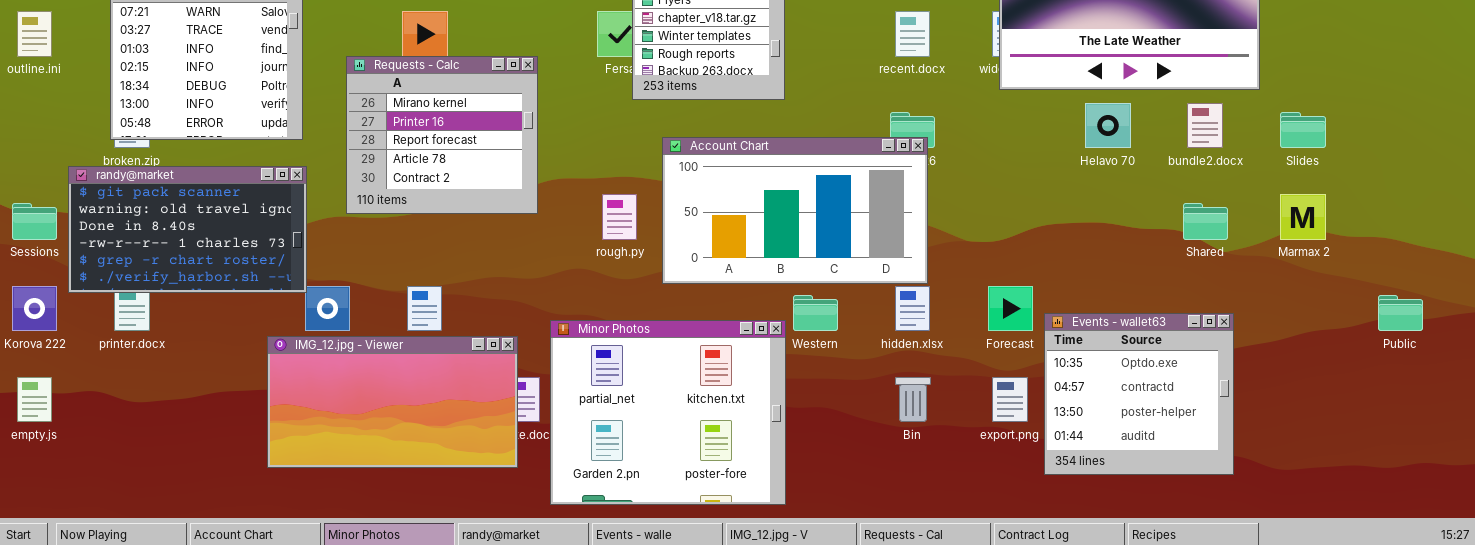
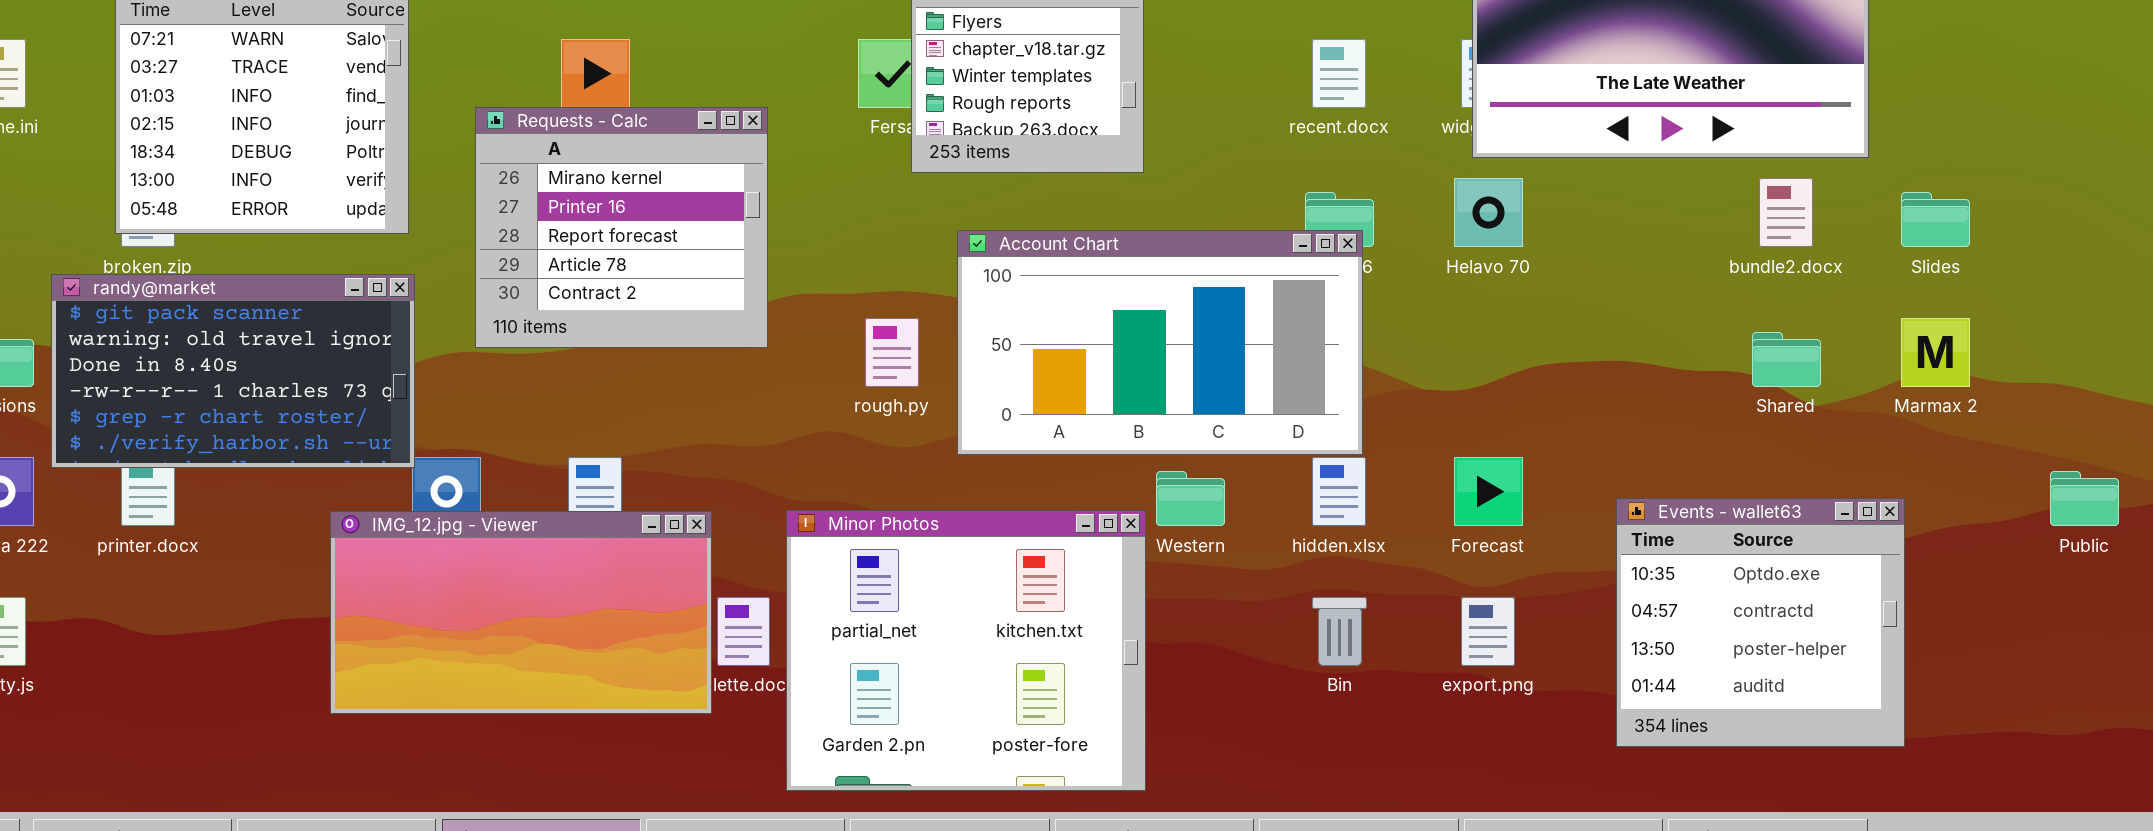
Helavo 70: [1085,103,1131,148] -> [1454,178,1523,247], moved
Events - wallet63: [1044,313,1234,475] -> [1616,498,1905,747], moved
IMG_12.jpg - Viewer: [267,336,518,468] -> [330,511,712,714], moved

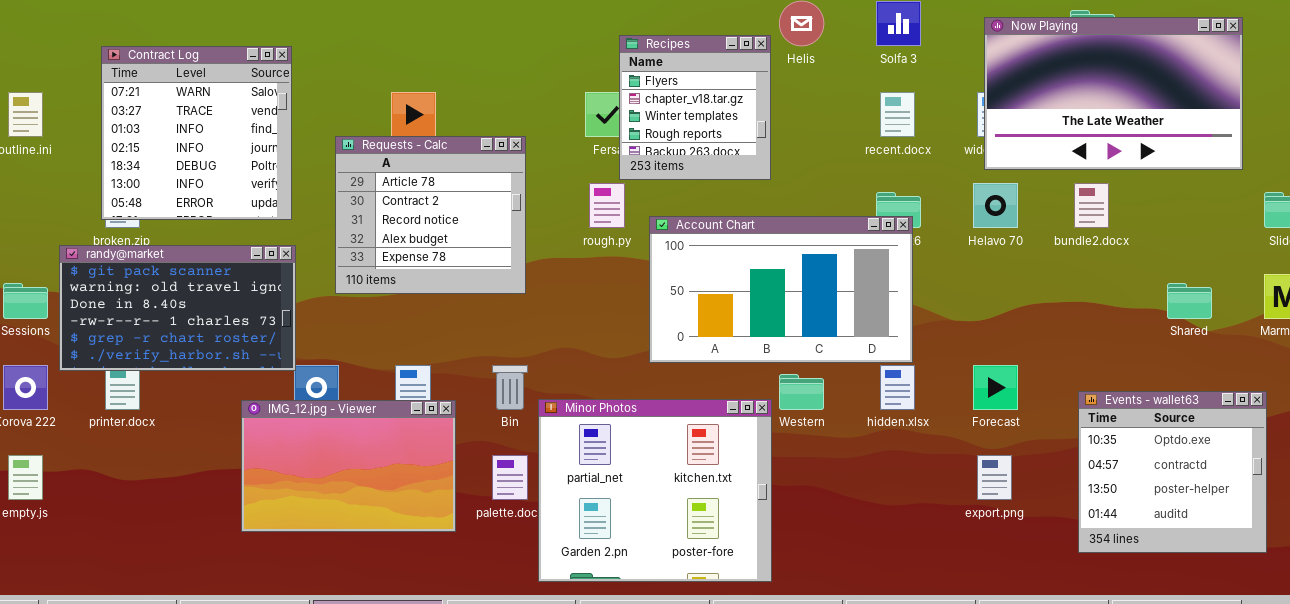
Requests - Calc: [475,107,768,348] -> [335,136,526,294], scrolled down 3 rows
bundle2.docx: [1759,178,1813,247] -> [1074,183,1109,228], moved
rough.py: [865,318,919,387] -> [589,183,625,228], moved
IMG_12.jpg - Viewer: [330,511,712,714] -> [241,400,456,532], resized
Bin: [1312,597,1367,666] -> [492,365,528,410], moved

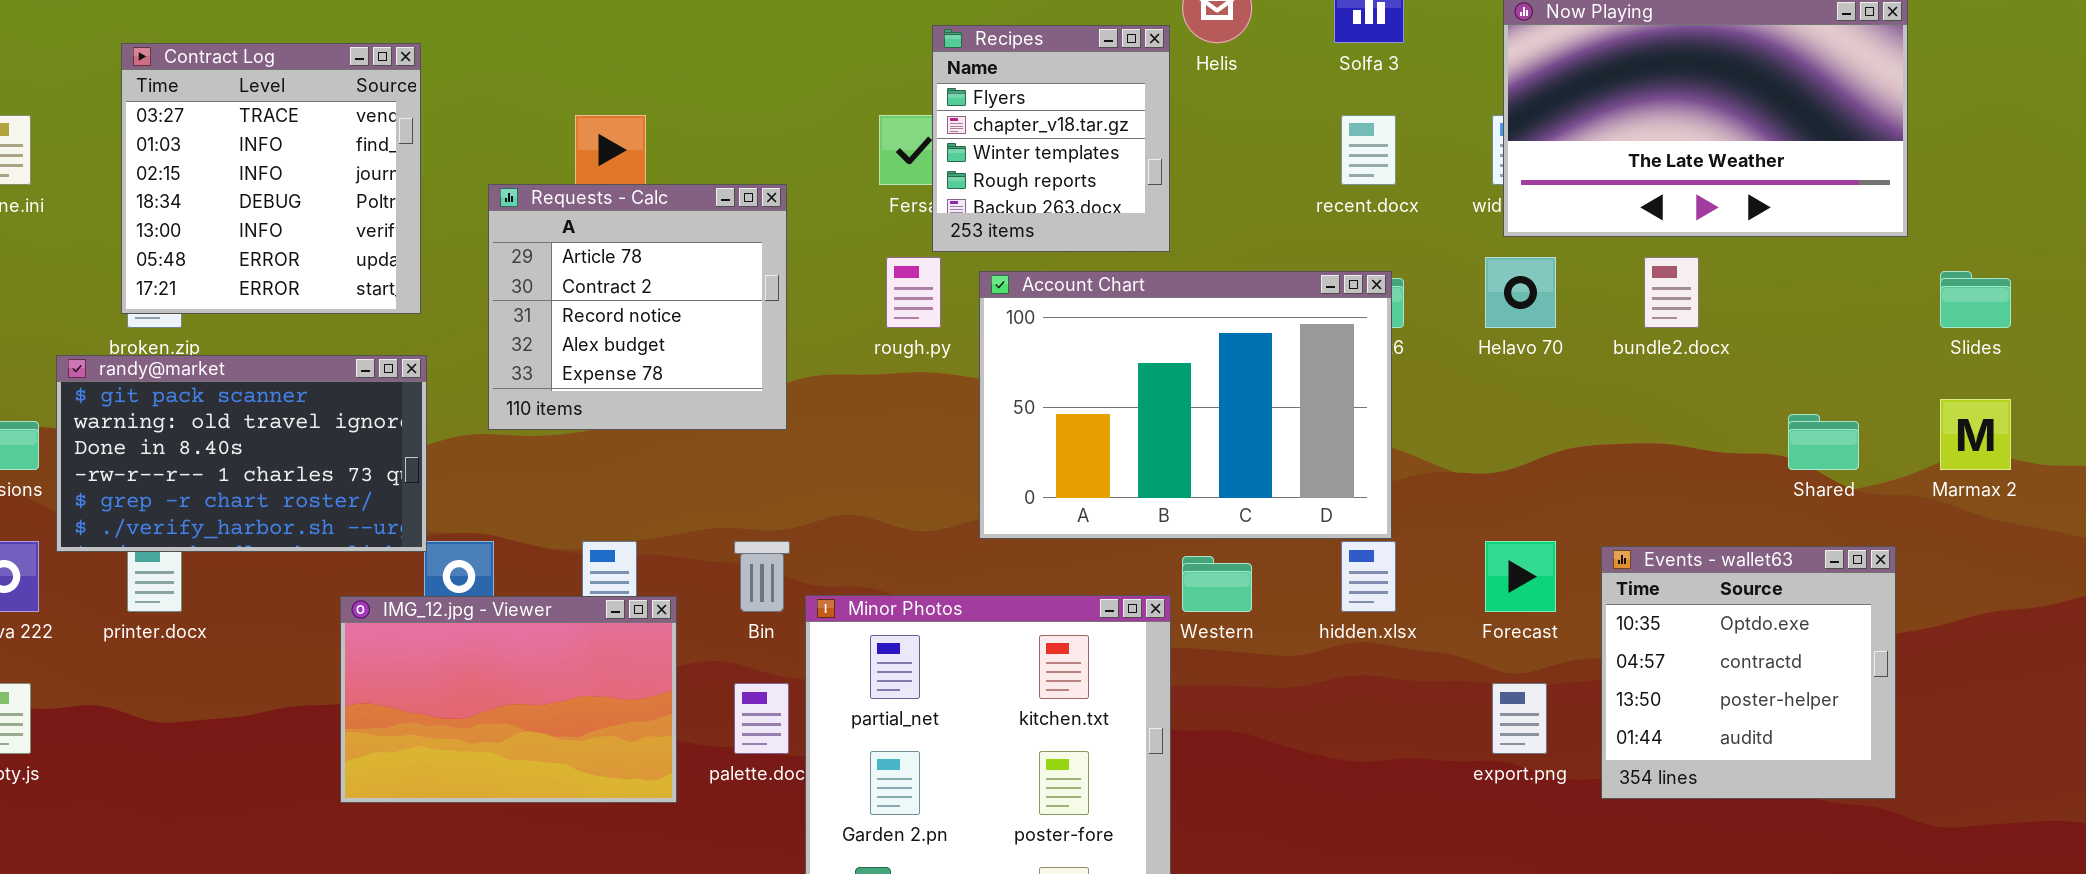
Contract Log: [101,46,292,220] -> [121,43,421,314], scrolled down 1 row
Account Chart: [649,216,913,363] -> [979,271,1392,539], resized
Events - wallet63: [1078,391,1267,553] -> [1601,546,1896,799], moved

